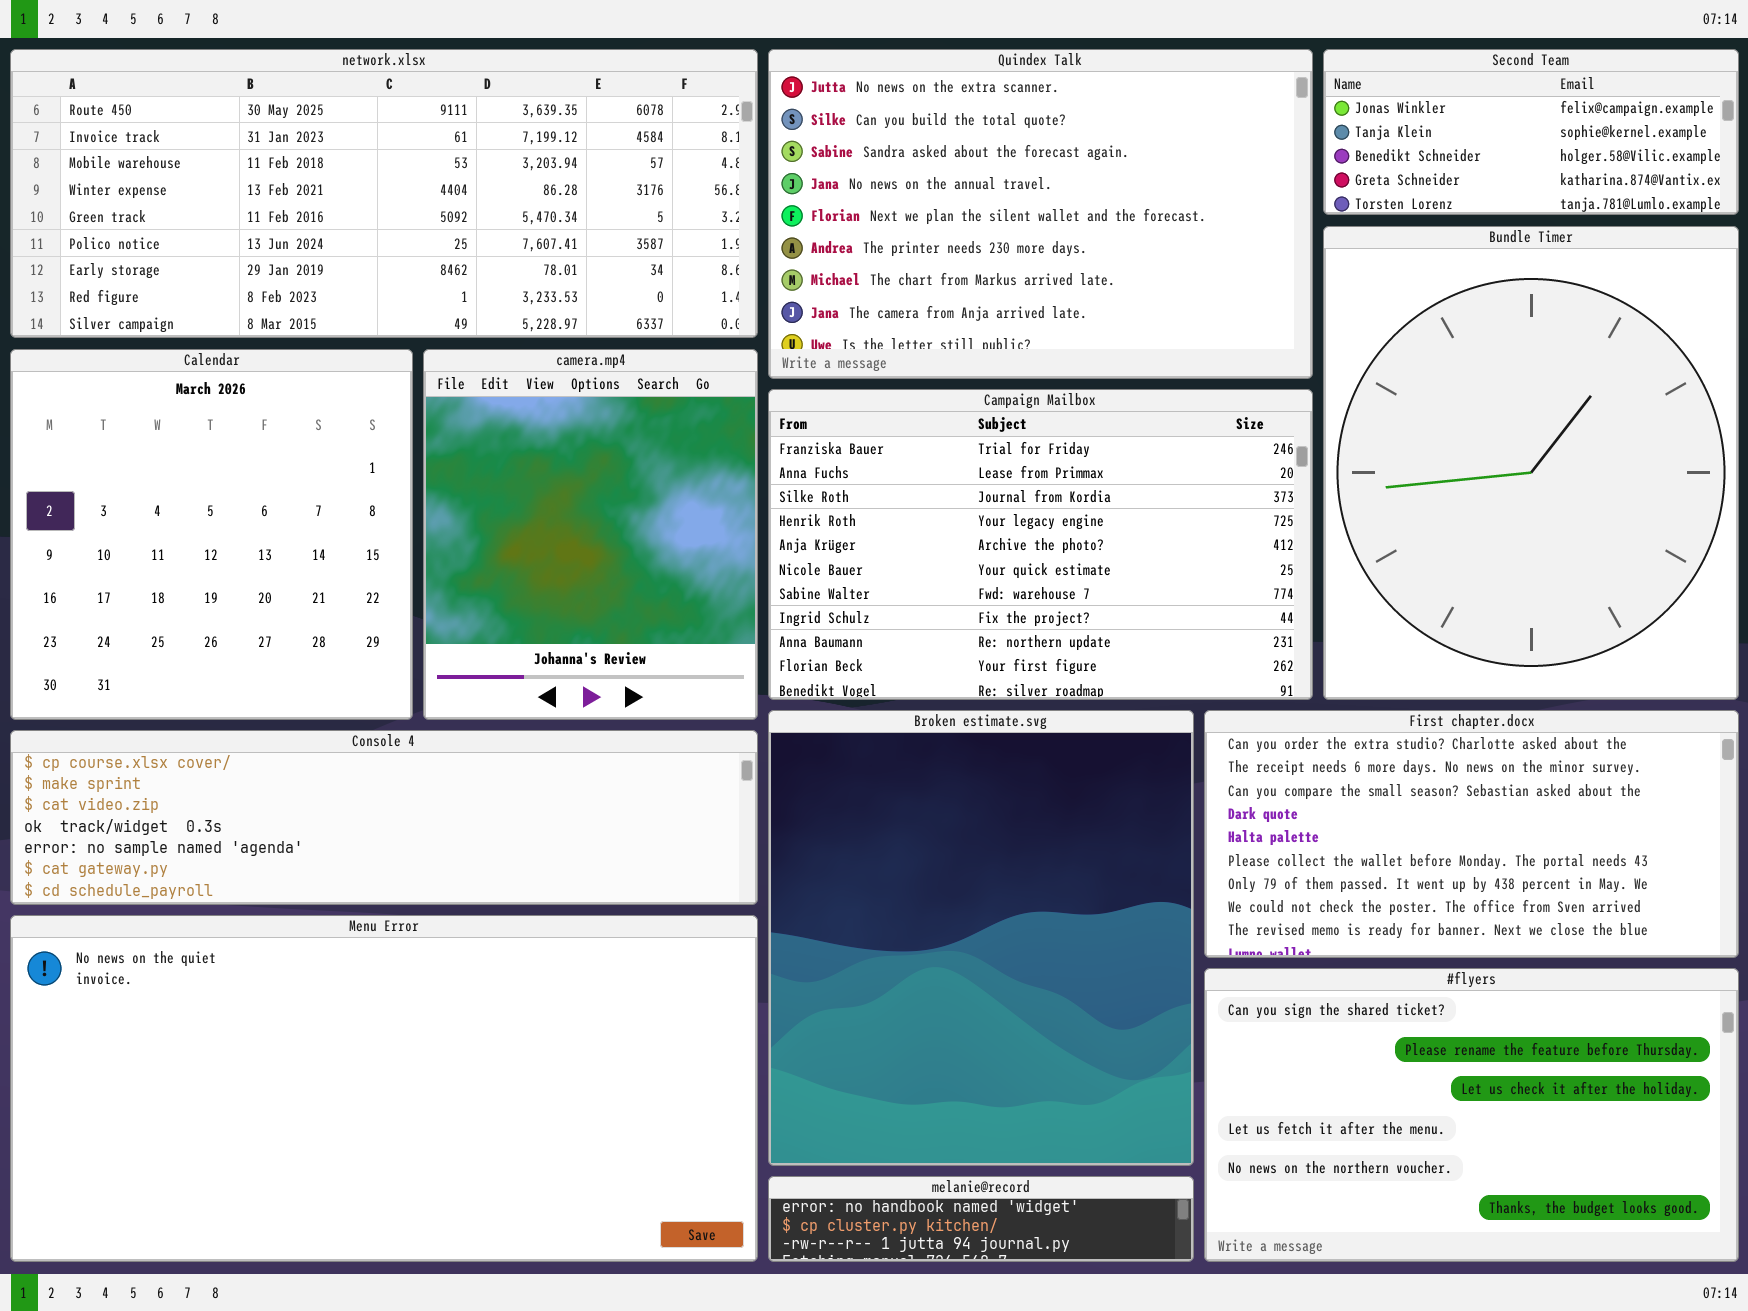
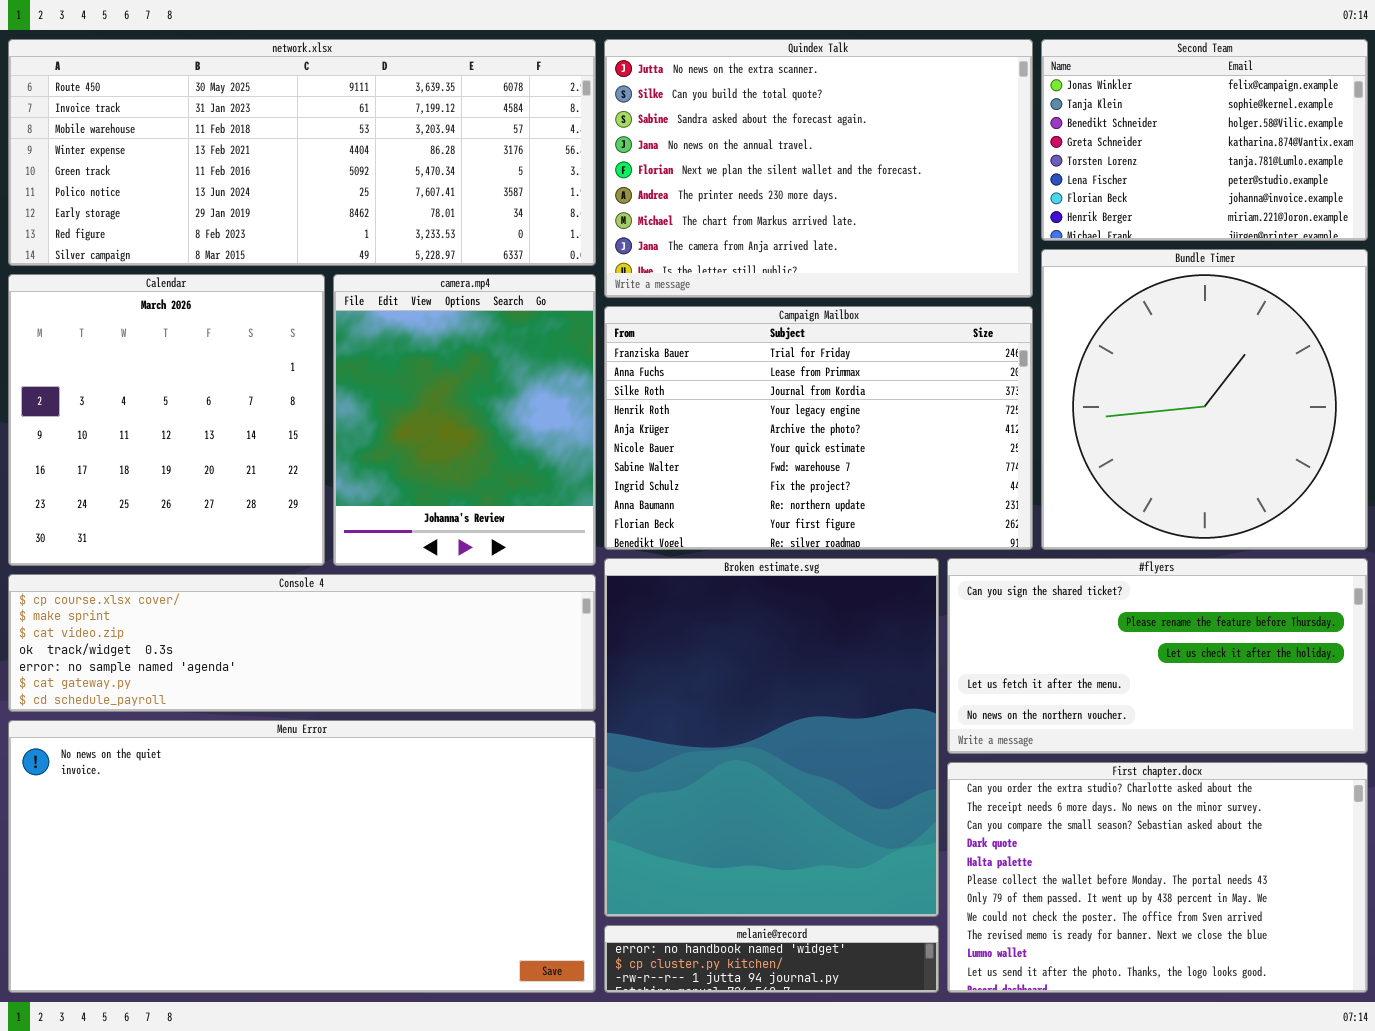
Second Team: [1323,49,1739,215] -> [1041,39,1368,241], resized
Bundle Timer: [1323,226,1739,700] -> [1041,249,1368,550], resized
First chapter.docx: [1204,710,1739,958] -> [947,762,1368,993], moved, resized
#flyers: [1204,968,1739,1262] -> [947,558,1368,754], moved, resized

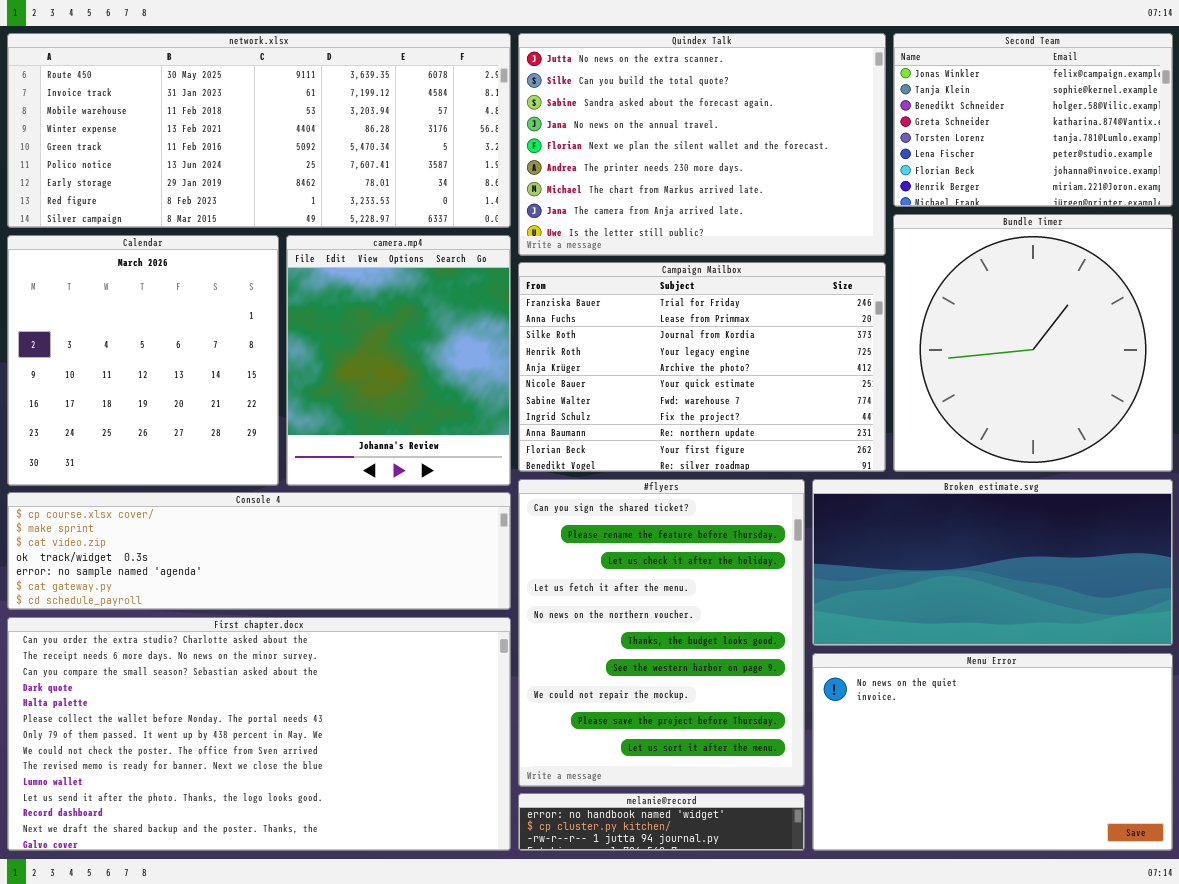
Broken estimate.svg: [604,558,939,917] -> [812,479,1173,646], moved, resized
#flyers: [947,558,1368,754] -> [518,479,805,787], moved, resized
Menu Error: [8,720,596,993] -> [812,653,1173,851], moved, resized
First chapter.docx: [947,762,1368,993] -> [7,617,511,851], moved, resized

